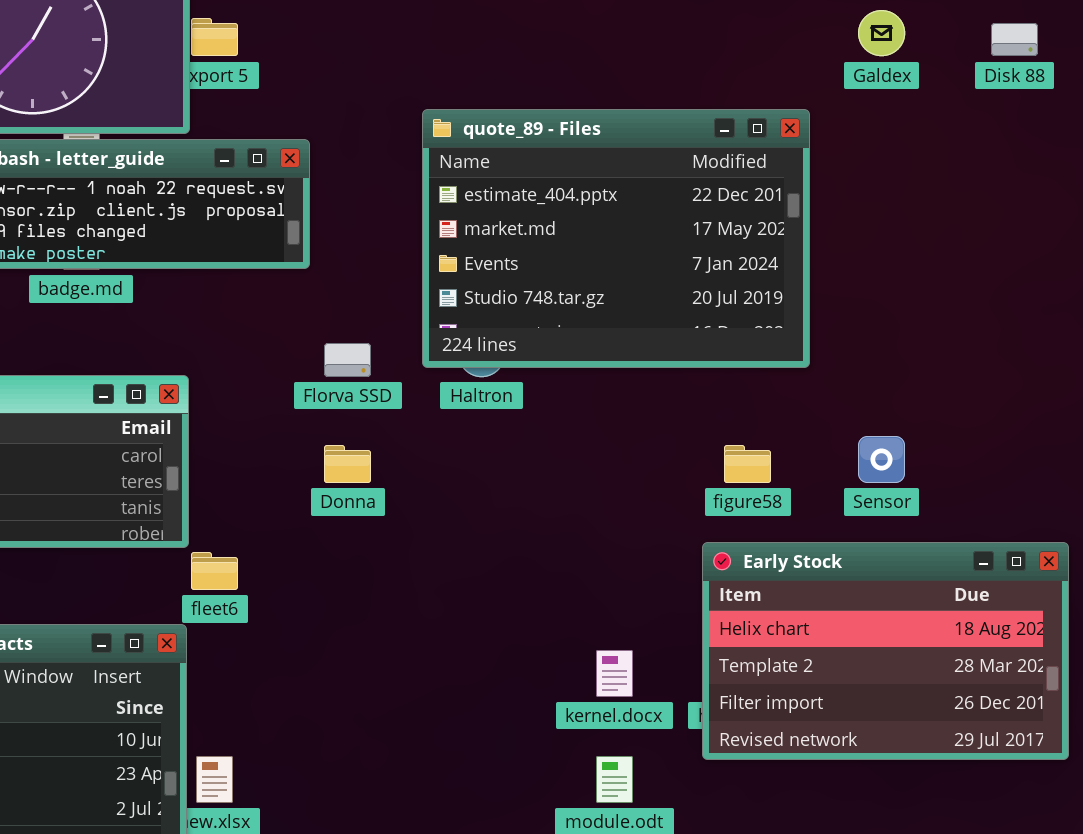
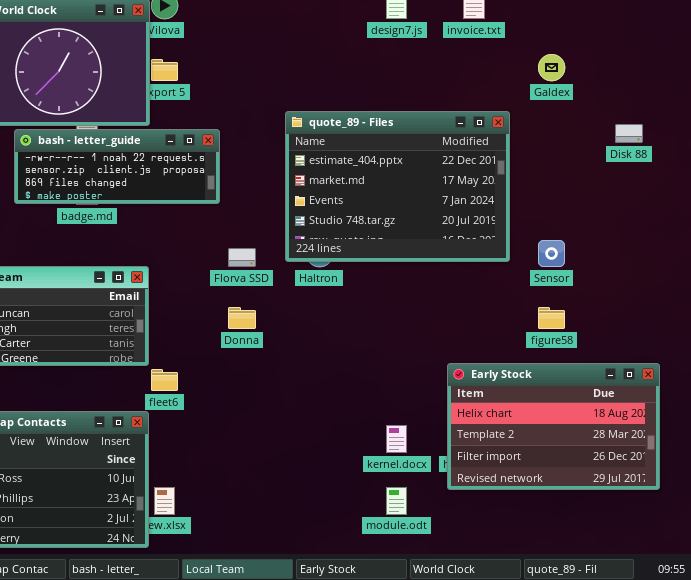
Disk 88: [991,23,1038,56] -> [615,124,643,143], moved
Sensor: [858,436,905,483] -> [538,240,565,267], moved
figure58: [724,445,771,483] -> [538,307,565,329], moved

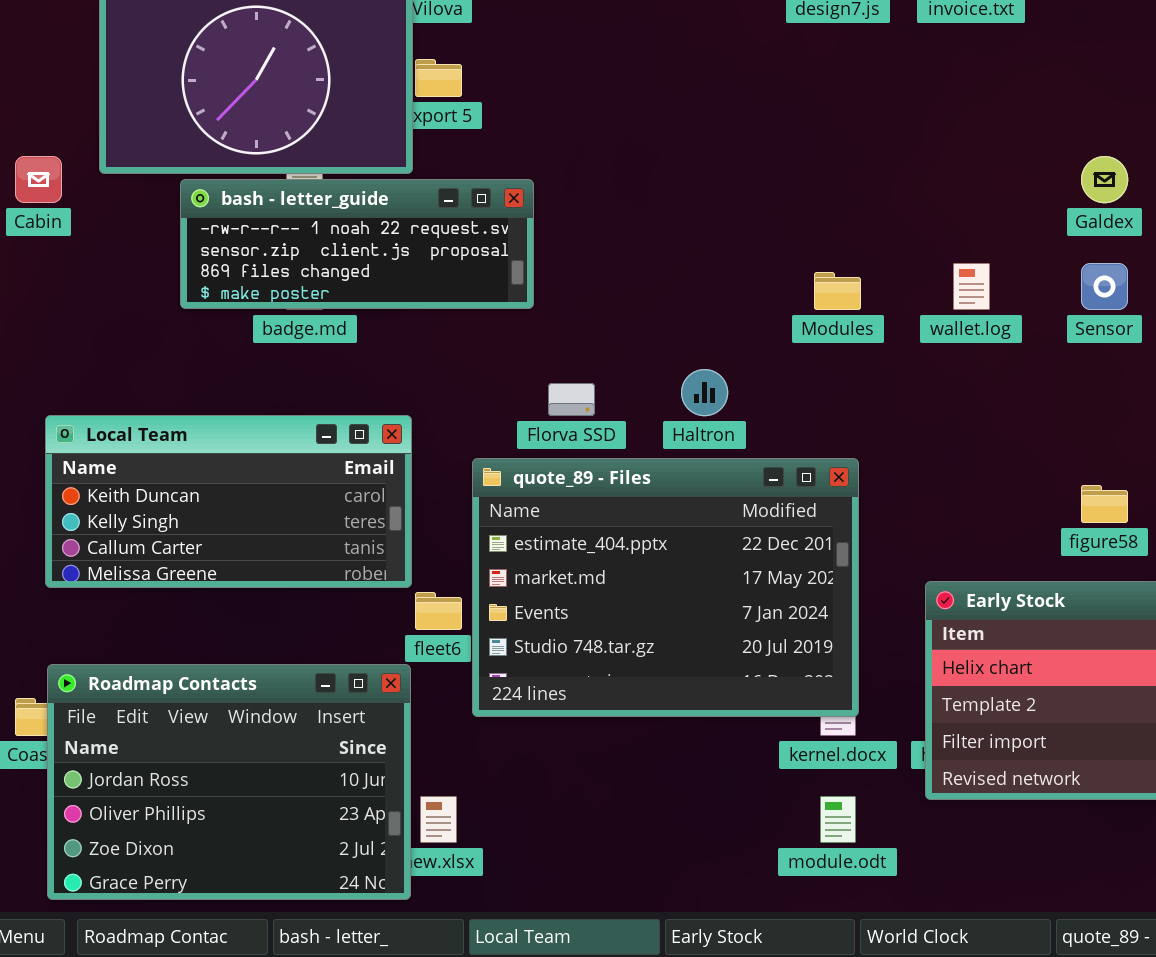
Galdex: [538,54,565,81] -> [1081,156,1128,203], moved
quote_89 - Files: [285,111,510,262] -> [472,458,859,717], moved
Sensor: [538,240,565,267] -> [1081,263,1128,310], moved

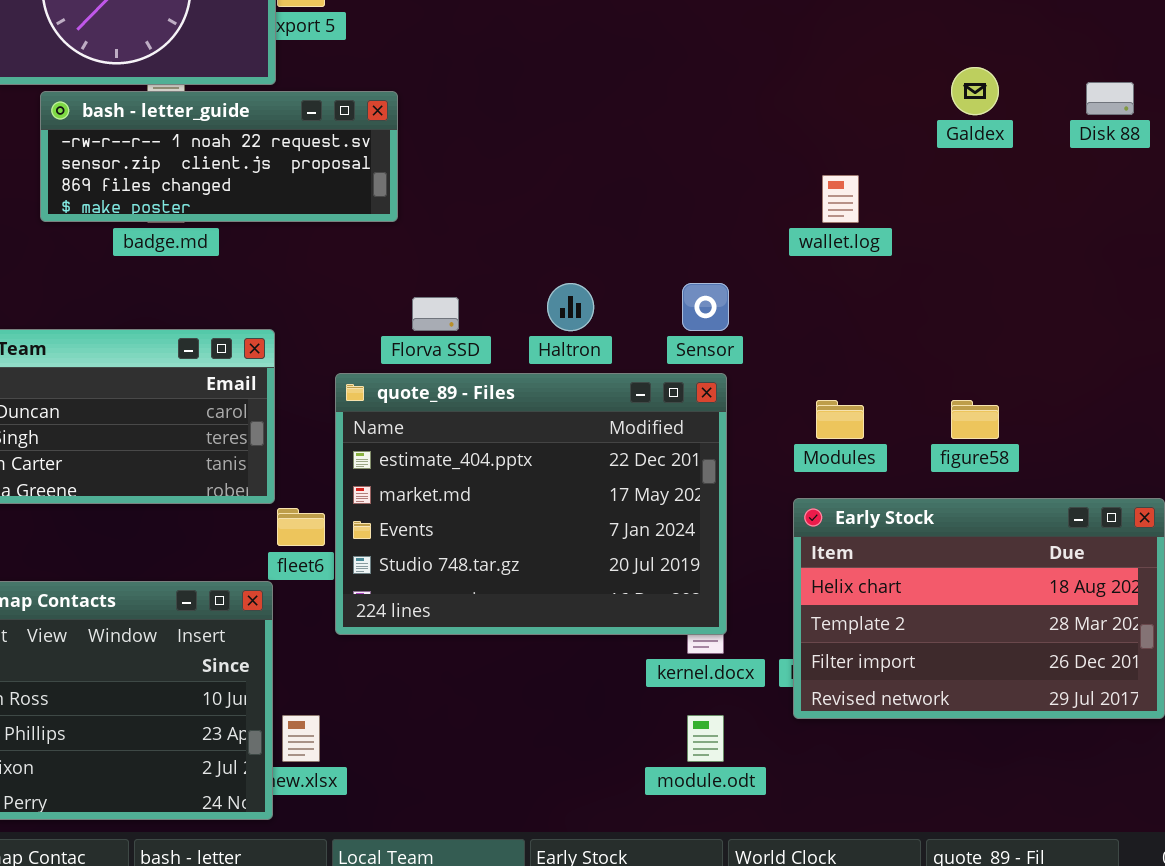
Sensor: [1081,263,1128,310] -> [682,283,729,331], moved
Modules: [814,272,861,310] -> [816,400,864,439], moved

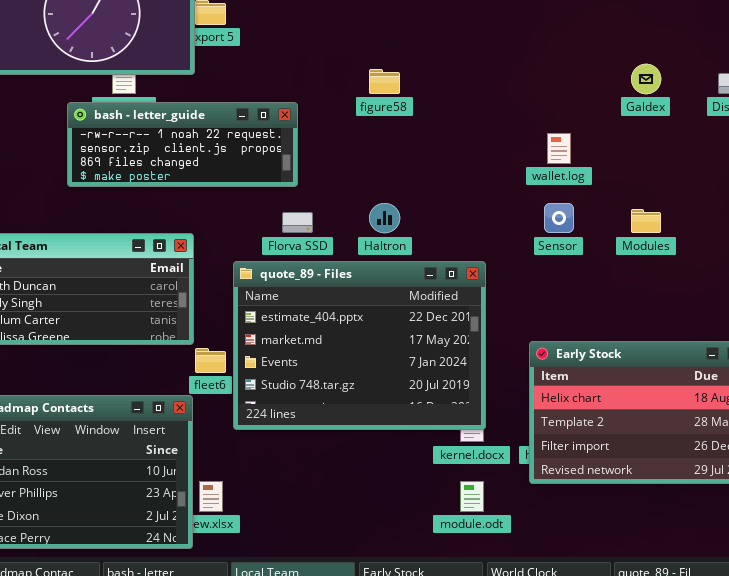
bash - letter_guide: [40,91,398,222] -> [67,102,298,187], moved
Sensor: [682,283,729,331] -> [544,203,574,233], moved
Modules: [816,400,864,439] -> [631,209,661,233], moved
figure58: [951,400,999,439] -> [369,69,400,94], moved

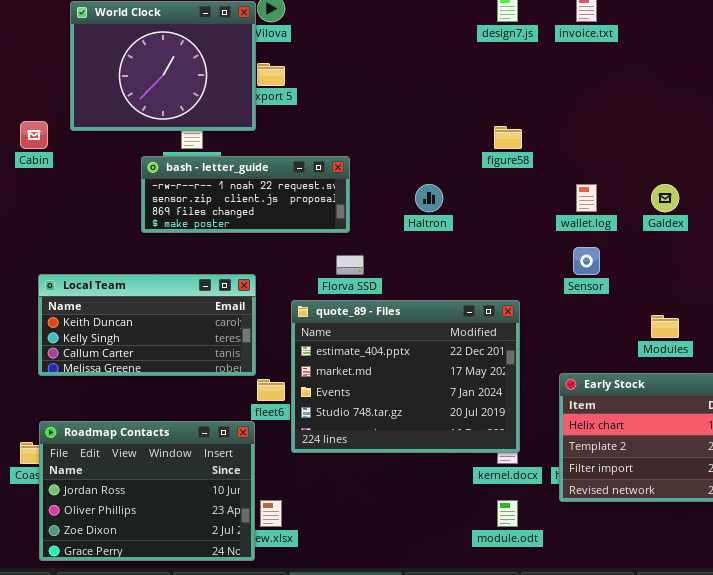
Galdex: [631,64,661,94] -> [651,184,679,212], moved
figure58: [369,69,400,94] -> [494,126,522,149], moved
Haltron: [369,203,400,233] -> [415,184,443,212], moved
Modules: [631,209,661,233] -> [651,315,679,338], moved

